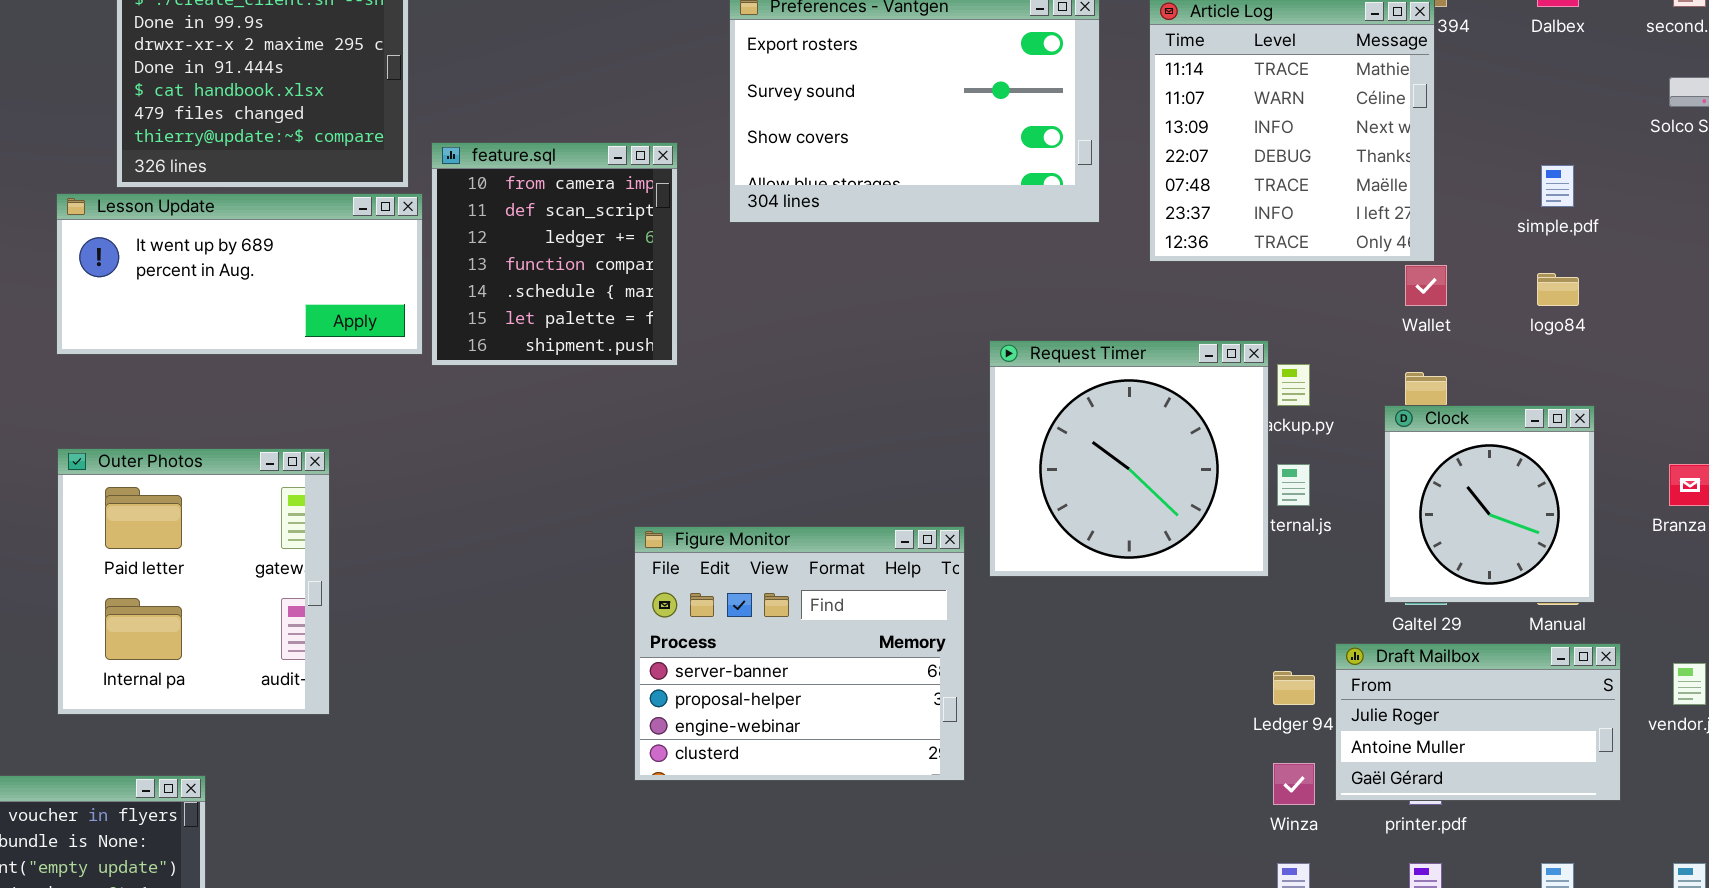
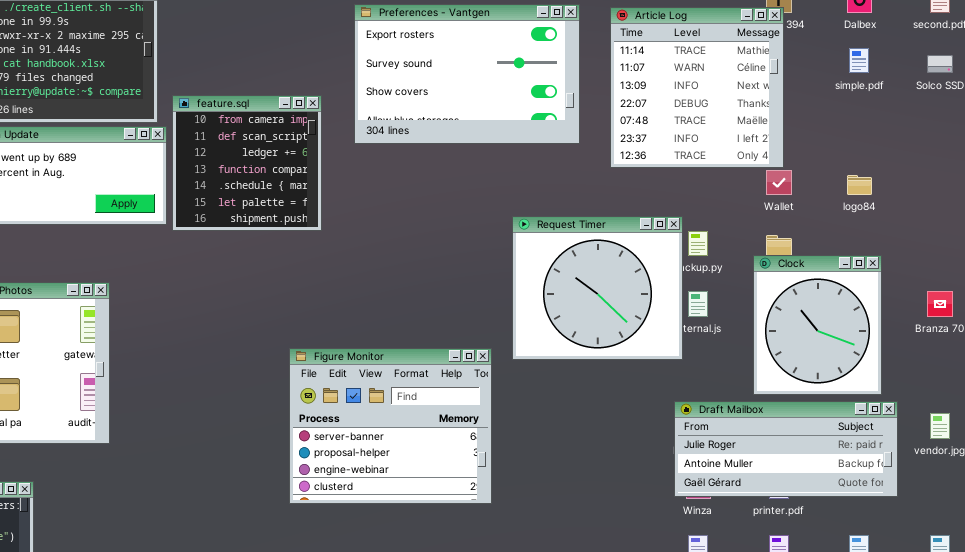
simple.pdf: [1541,165,1574,207] -> [849,48,869,73], moved
Clock: [1384,405,1595,603] -> [753,255,882,395], resized
Figure Monitor: [634,526,965,781] -> [289,348,492,504], moved
Draft Mailbox: [1335,643,1621,801] -> [674,401,898,497], resized

